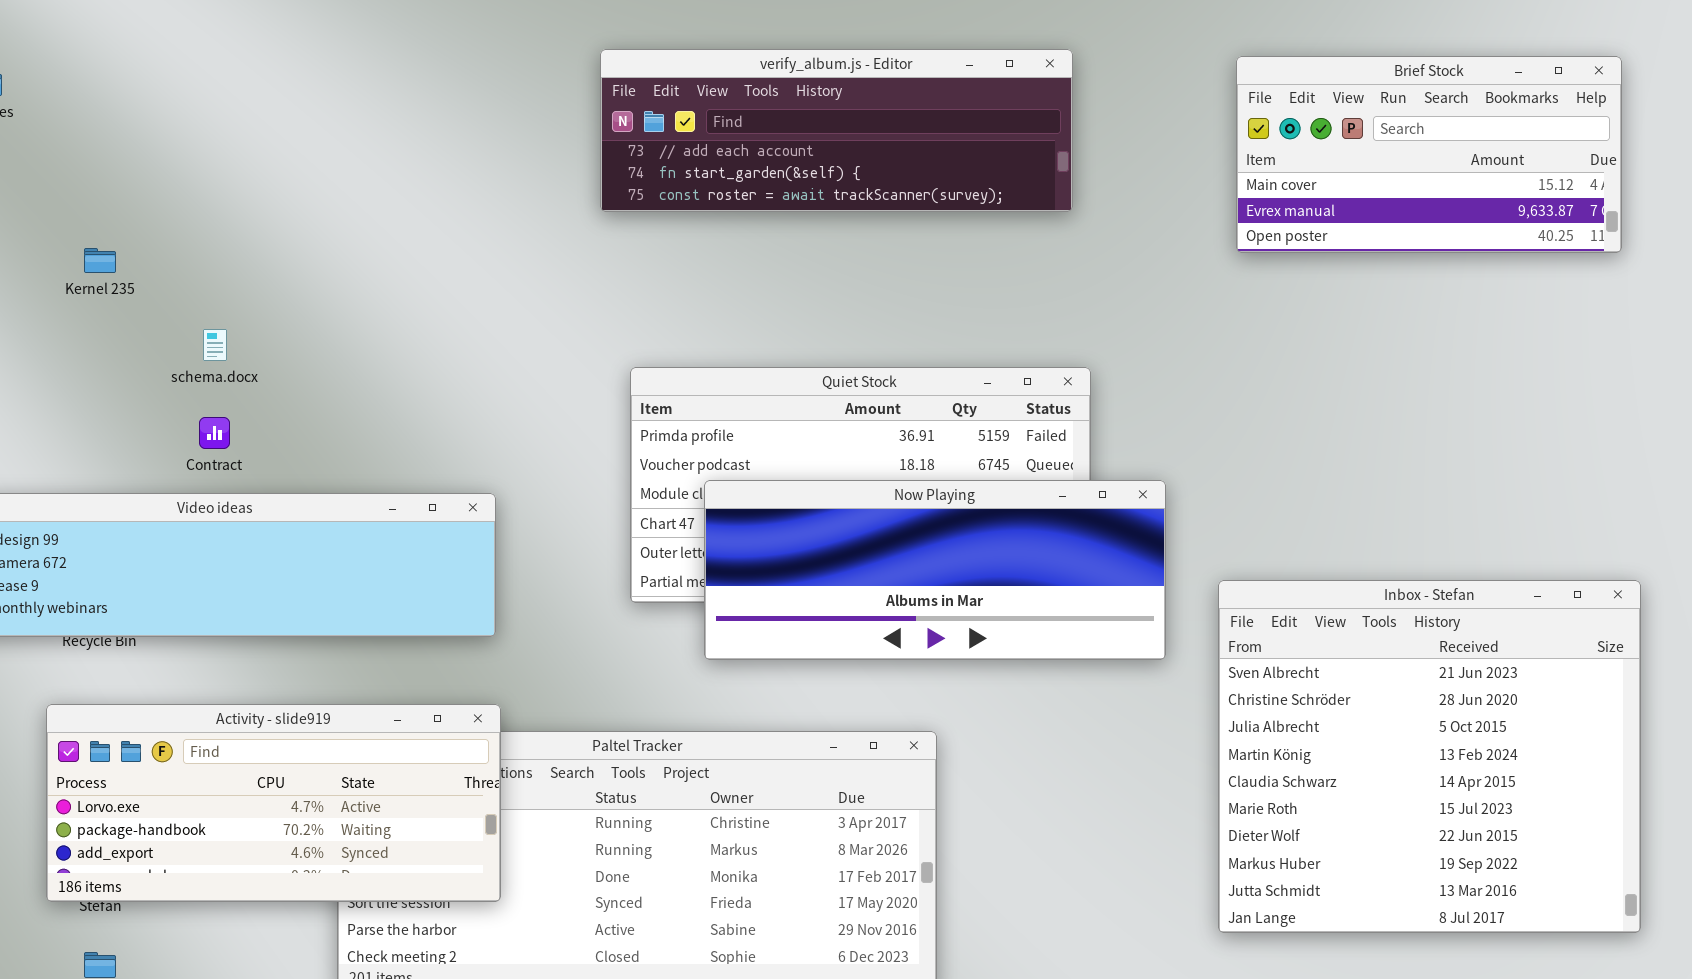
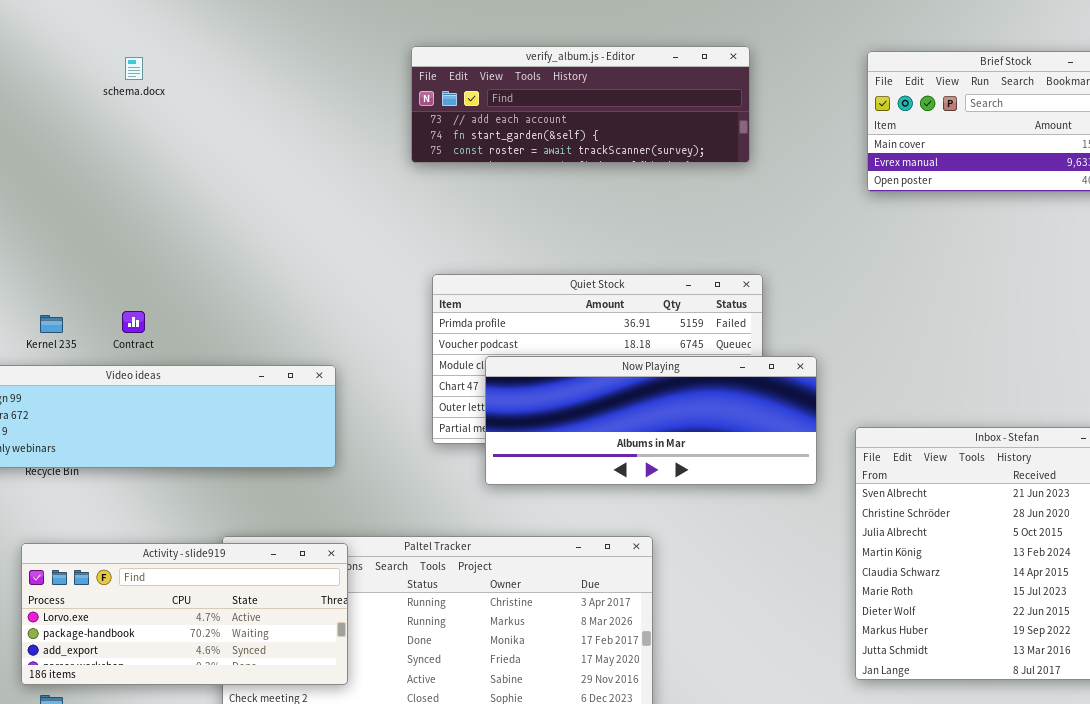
Kernel 235: [84,248,116,273] -> [40,315,63,333], moved
schema.docx: [203,329,227,361] -> [125,57,143,80], moved
Activity - slide919: [46,704,501,902] -> [21,543,348,685], moved

